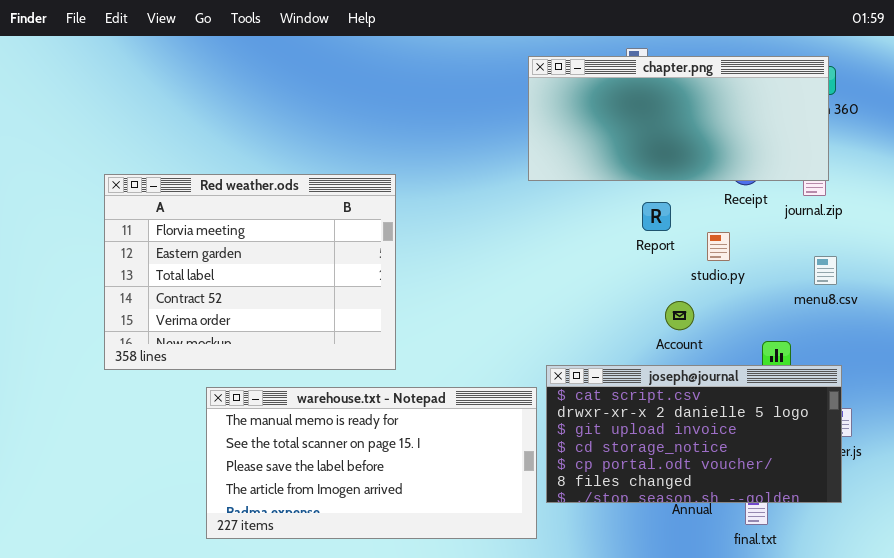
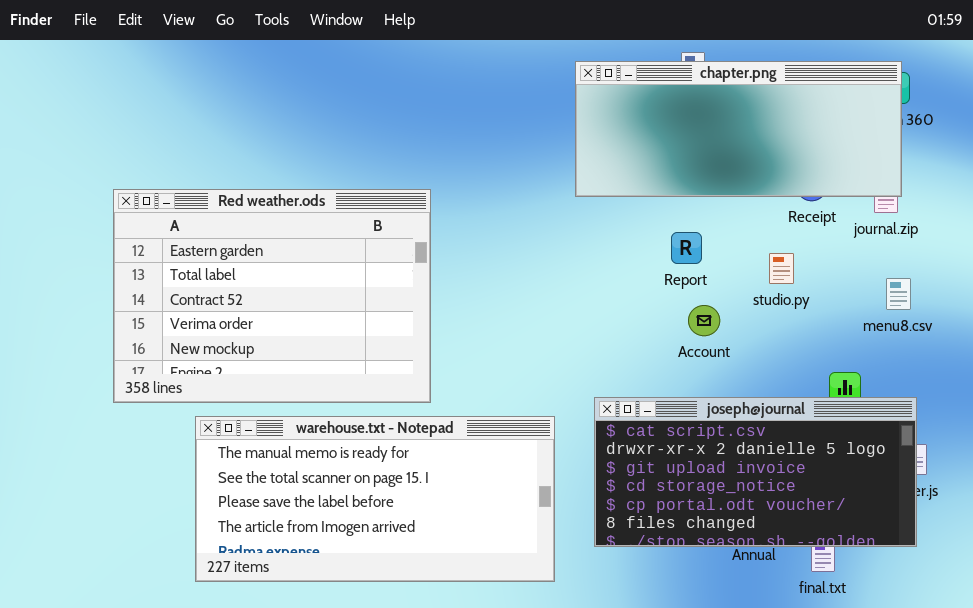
Red weather.ods: [104,174,396,370] -> [113,189,431,403], scrolled down 1 row
Report: [642,202,671,231] -> [671,232,702,264], moved
Account: [665,301,694,330] -> [688,305,720,336], moved
warehouse.txt - Notepad: [206,387,537,539] -> [195,416,555,582], moved

